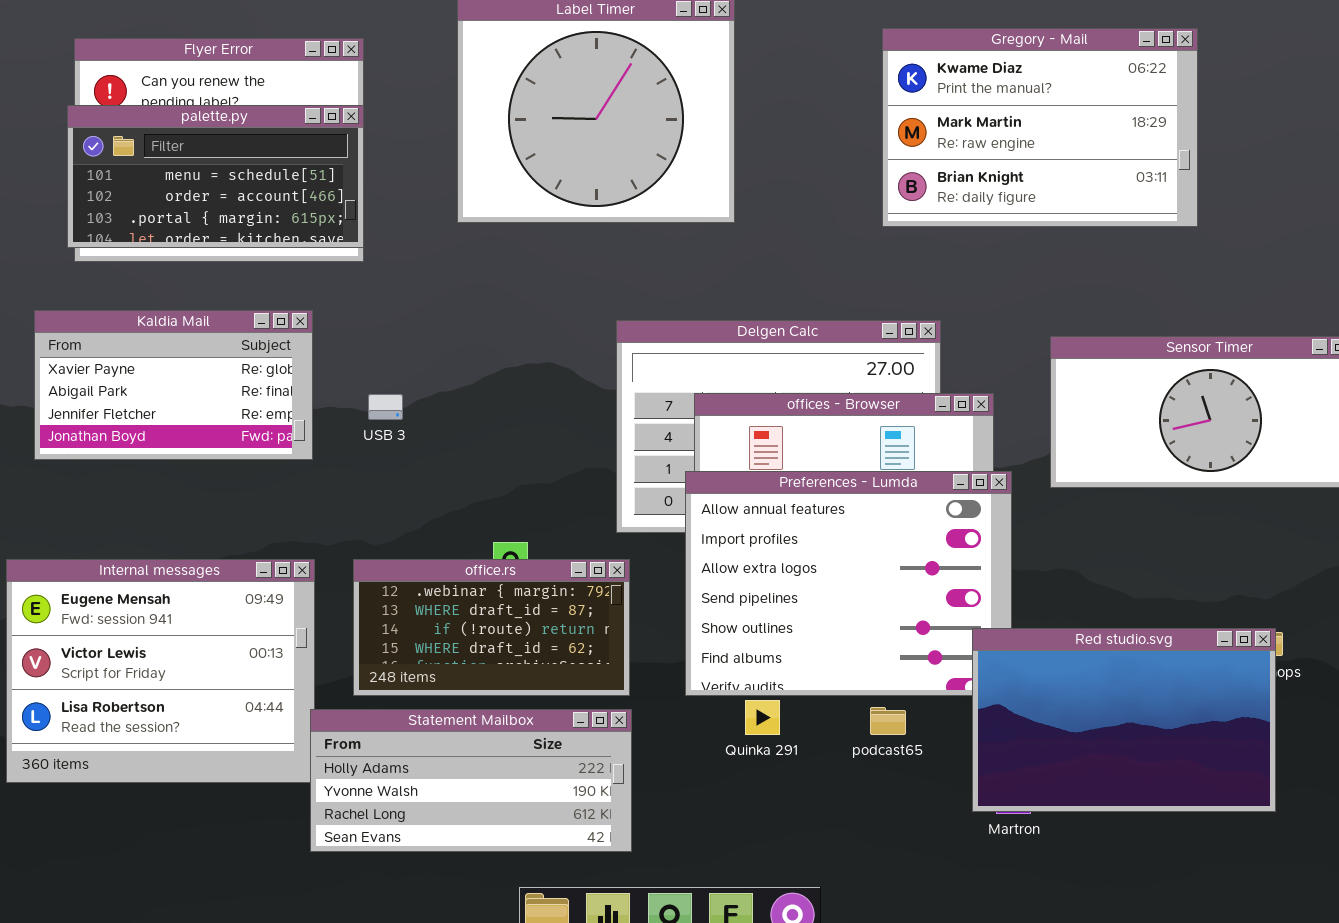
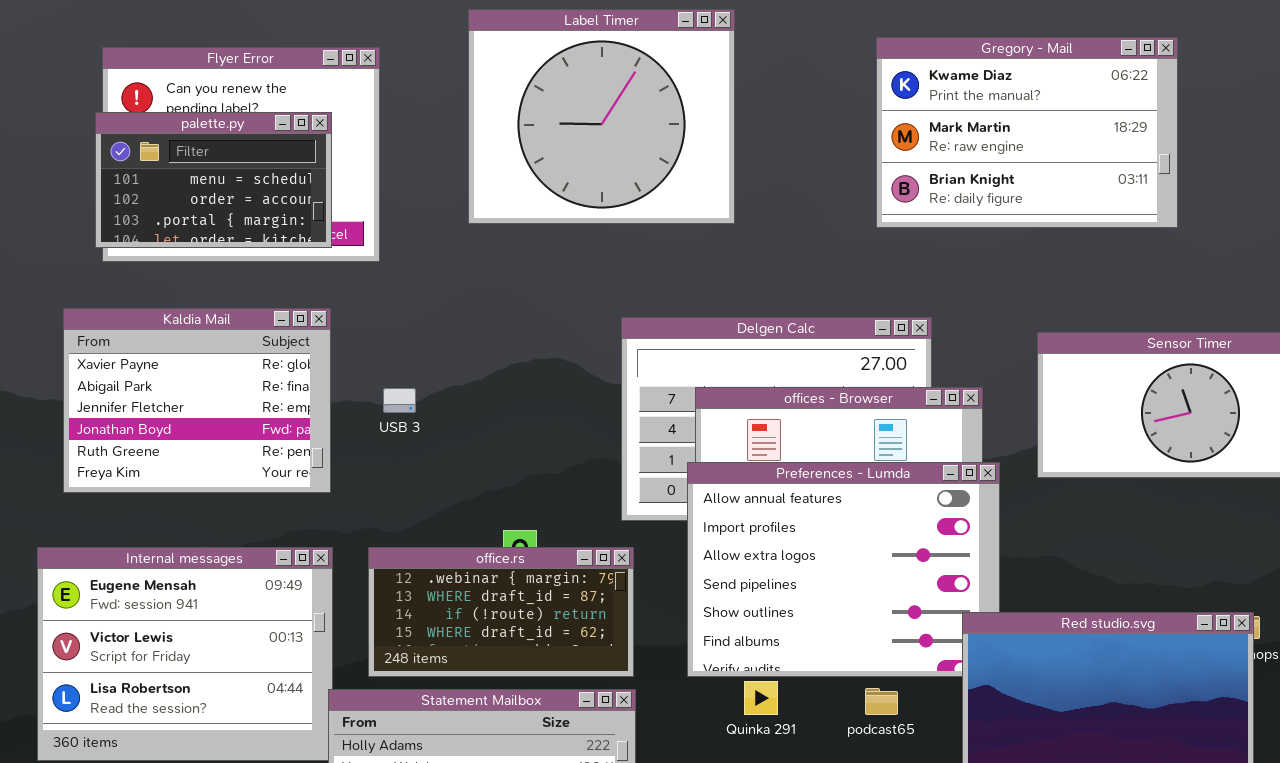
palette.py: [67,105,364,248] -> [95,112,332,248], resized
Kaldia Mail: [34,310,313,460] -> [63,308,331,493], resized

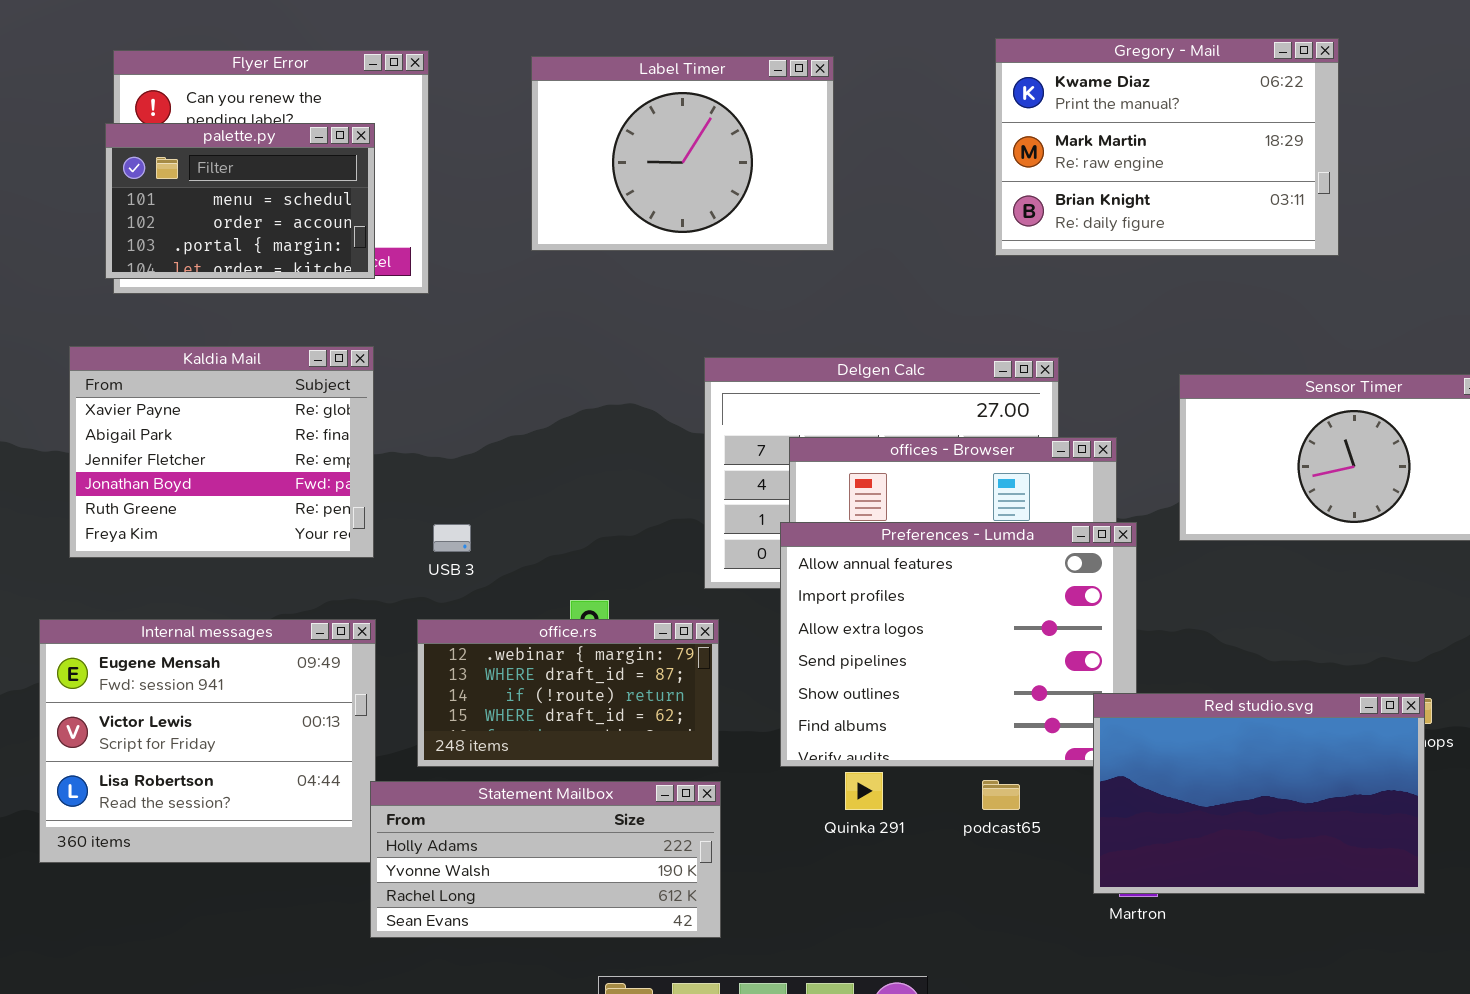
Label Timer: [468,9,735,224] -> [531,56,834,251], resized
USB 3: [383,388,416,413] -> [433,524,471,552], moved

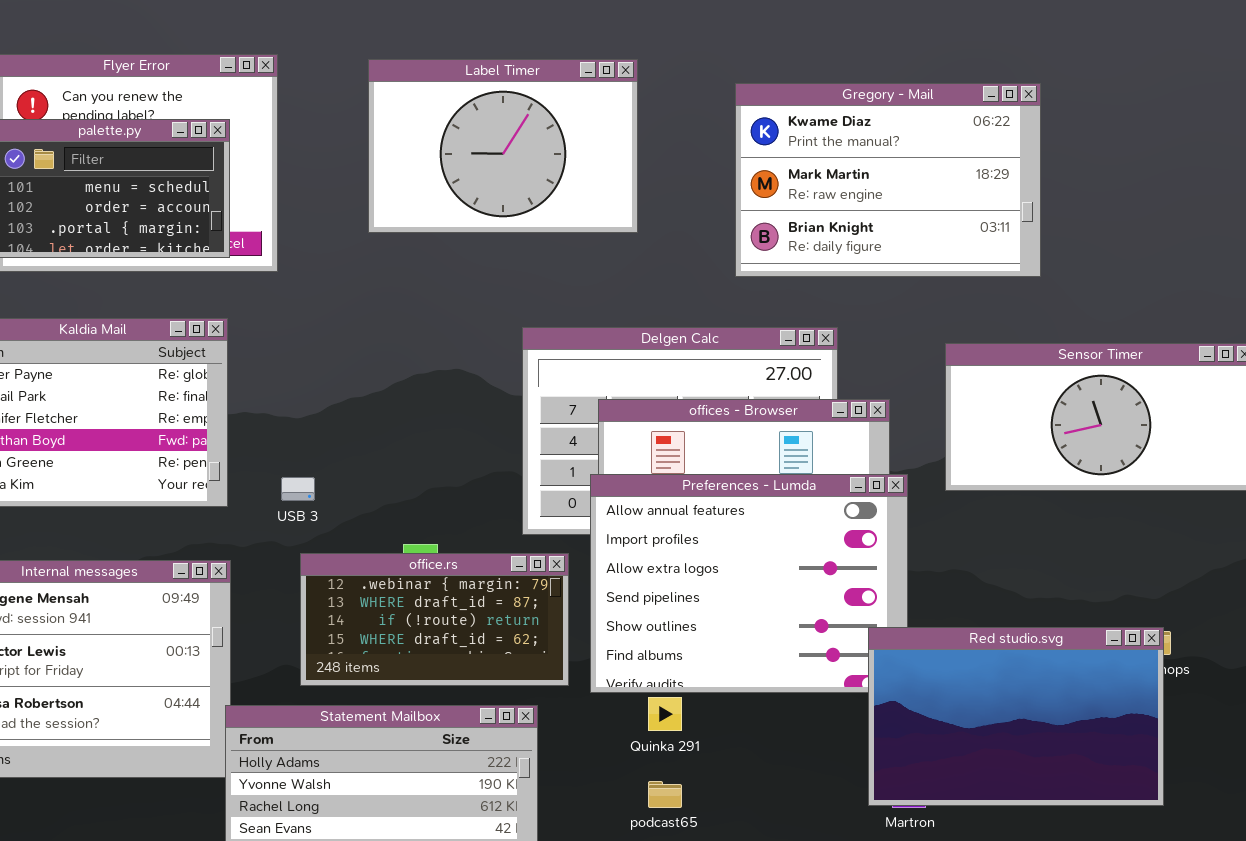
Gregory - Mail: [995,38,1339,256] -> [735,83,1041,277], moved
office.rs: [417,619,719,767] -> [300,553,569,686], moved
podcast65: [982,780,1020,810] -> [648,781,682,808], moved

